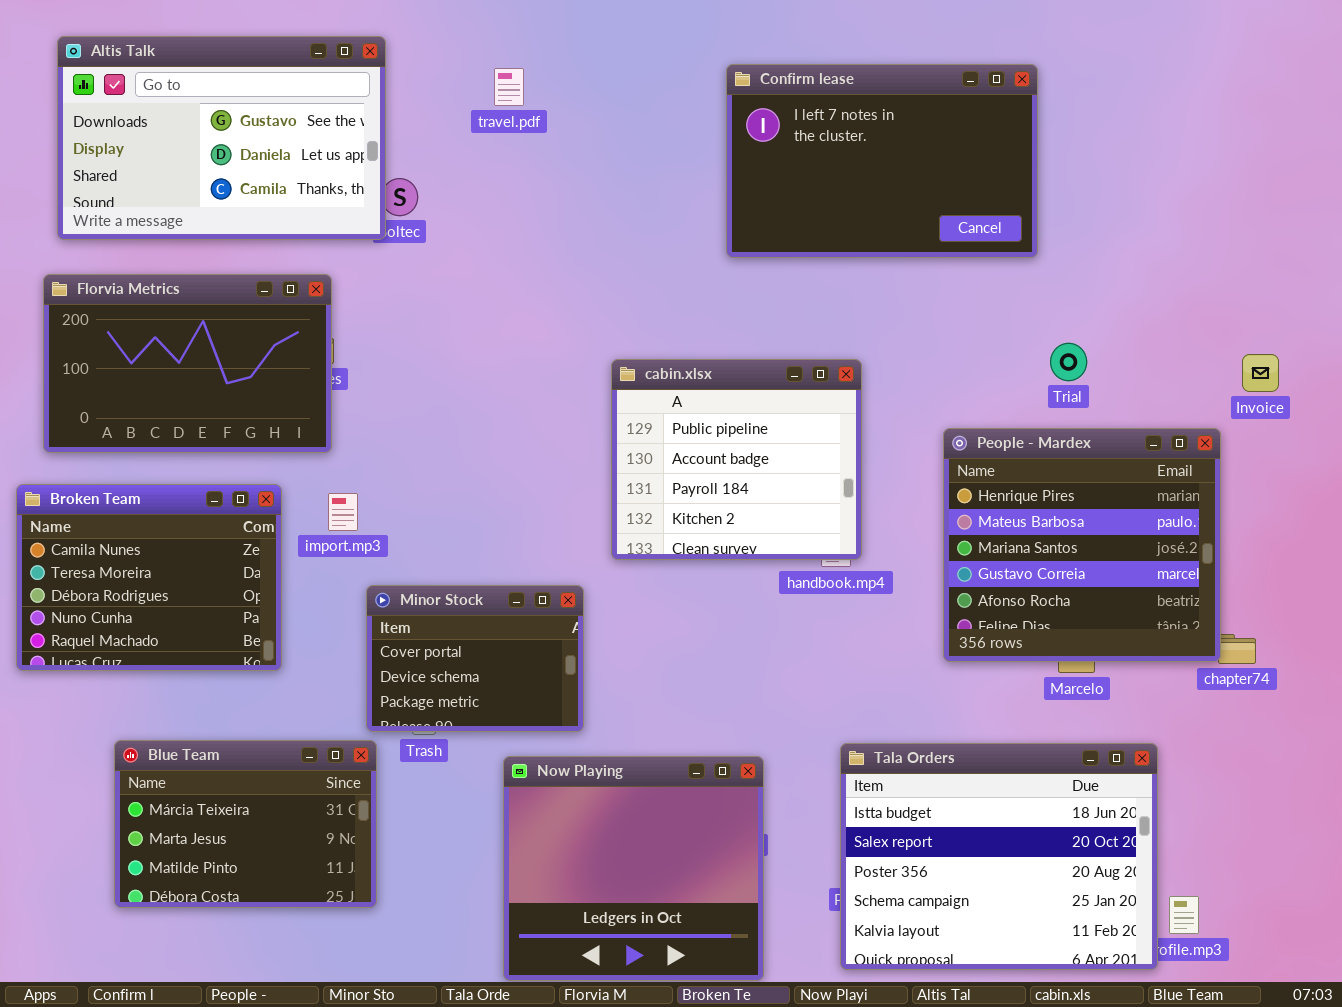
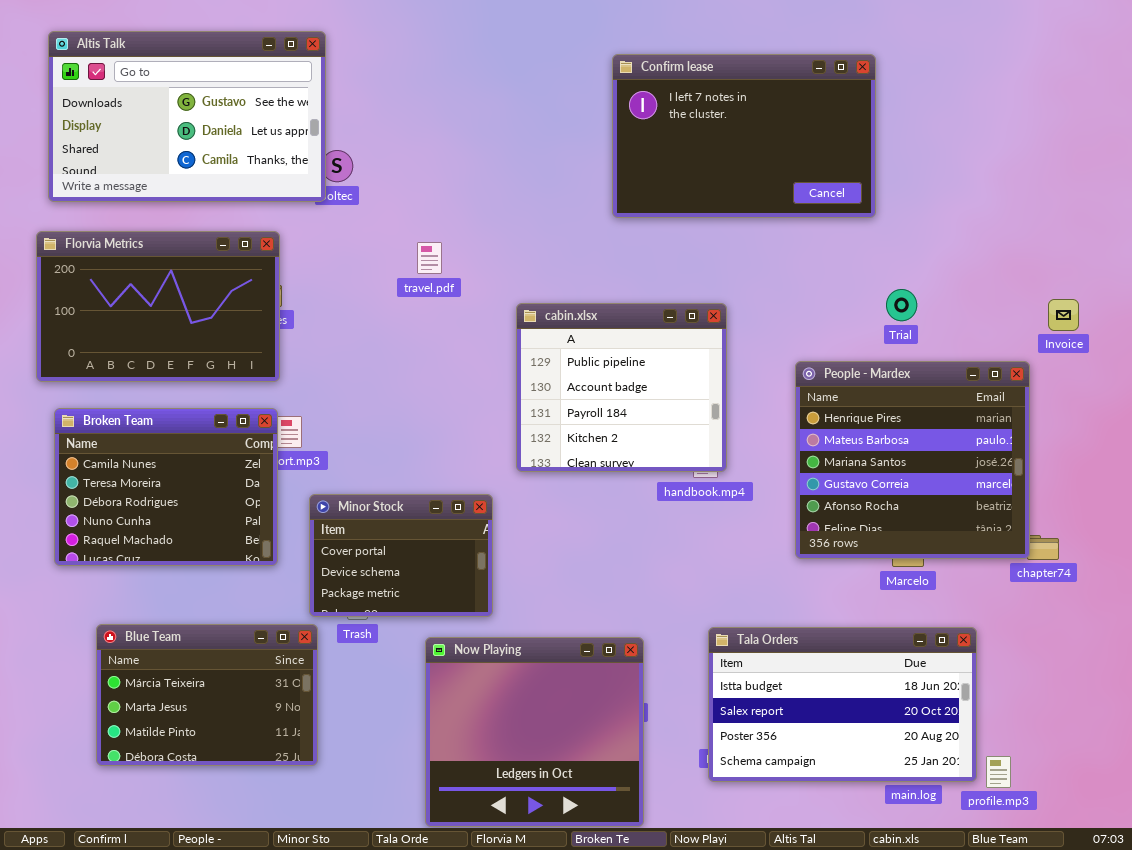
travel.pdf: [494,68,524,106] -> [417,242,442,274], moved
Broken Team: [16,484,282,671] -> [54,408,278,566], moved
Tala Orders: [840,743,1158,970] -> [708,627,977,782], resized

